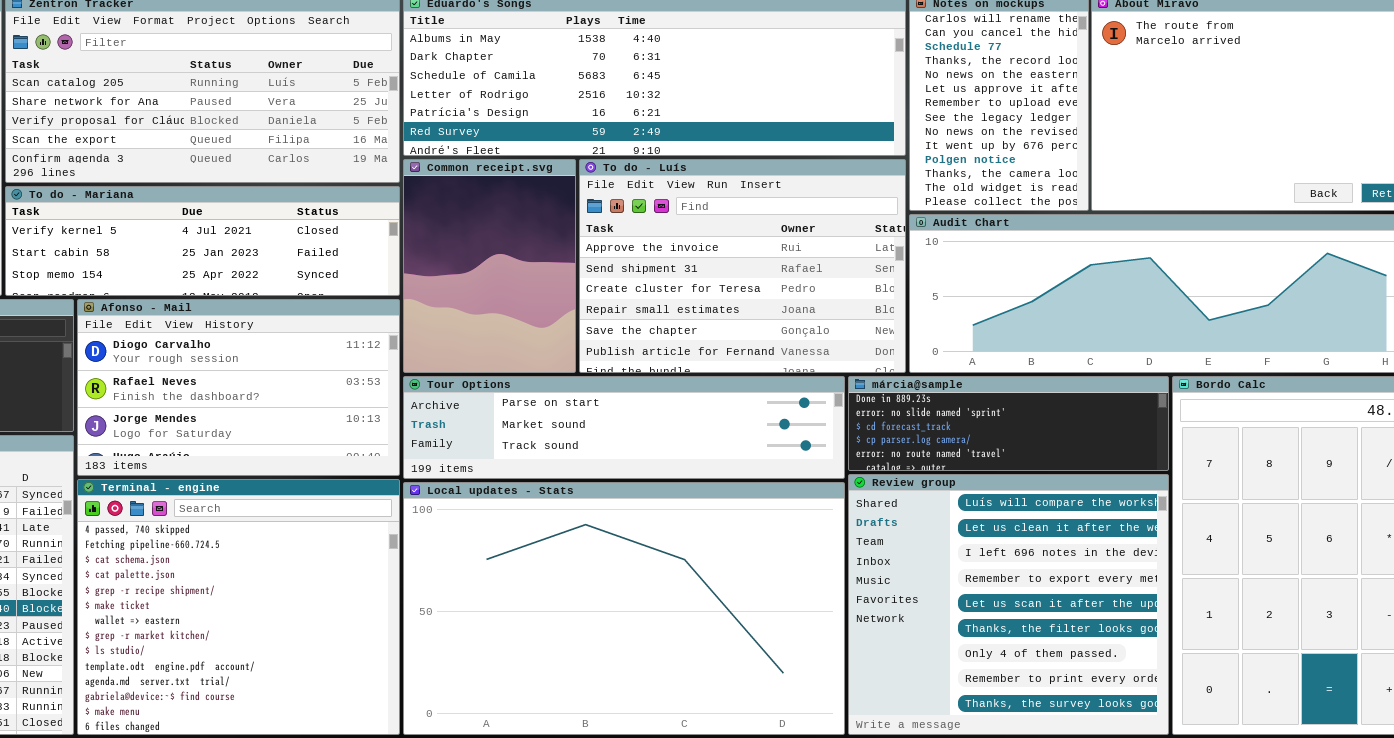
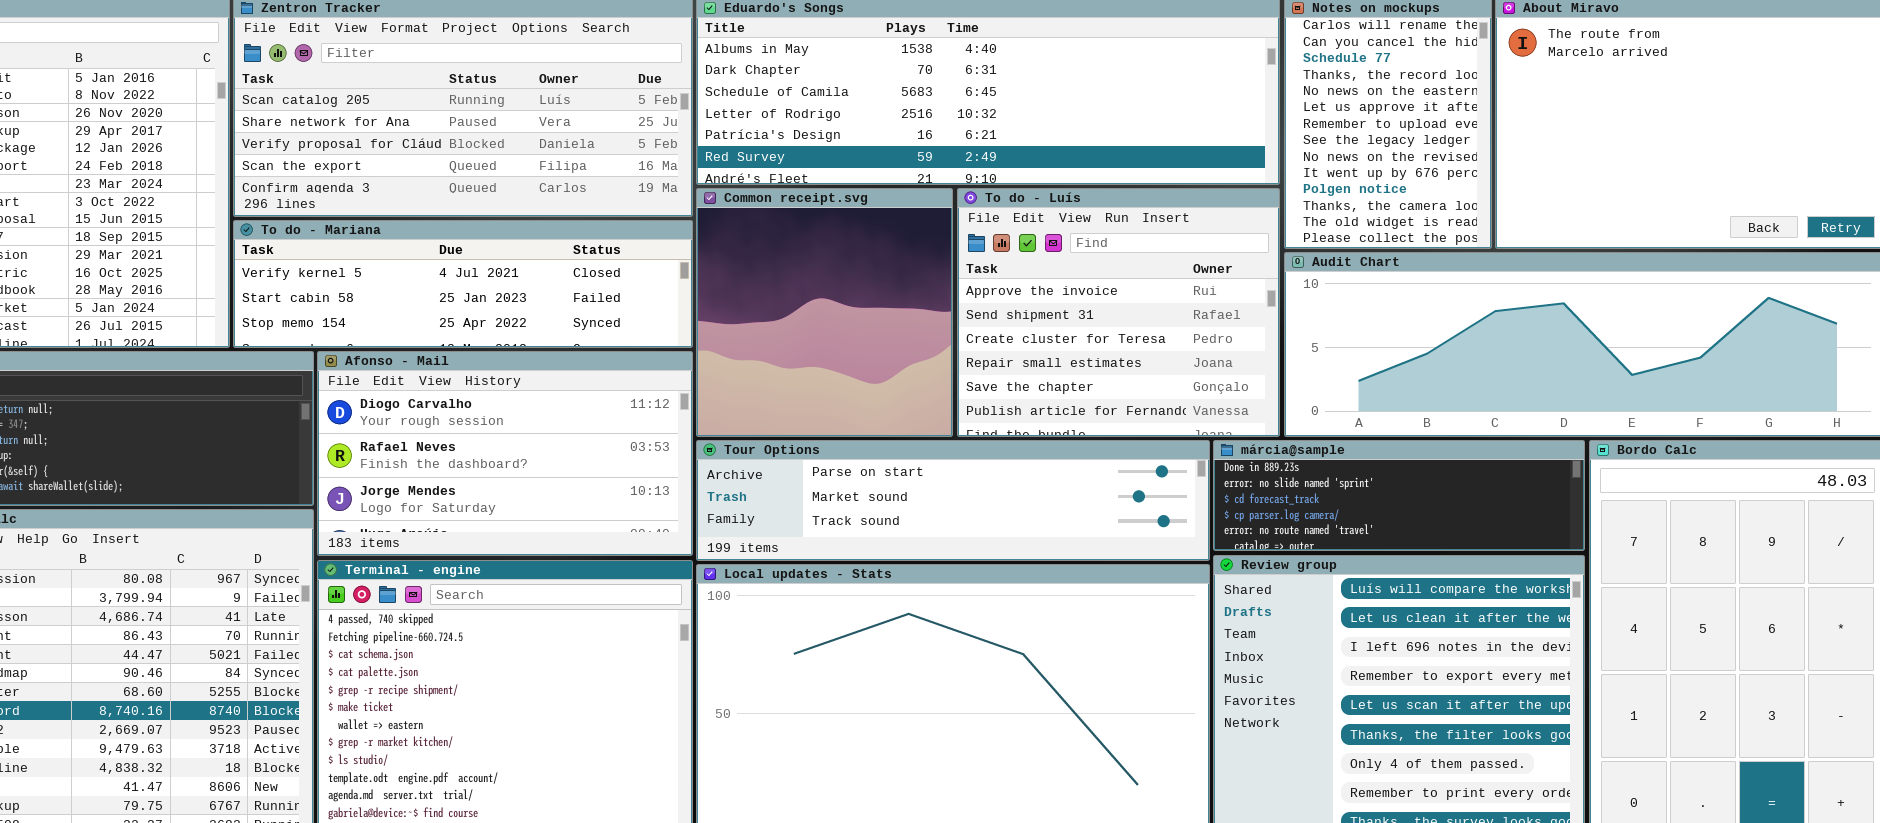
Common receipt.svg: [403,159,576,373] -> [696,188,953,437], resized
To do - Luís: [579,159,906,373] -> [957,188,1280,437], resized

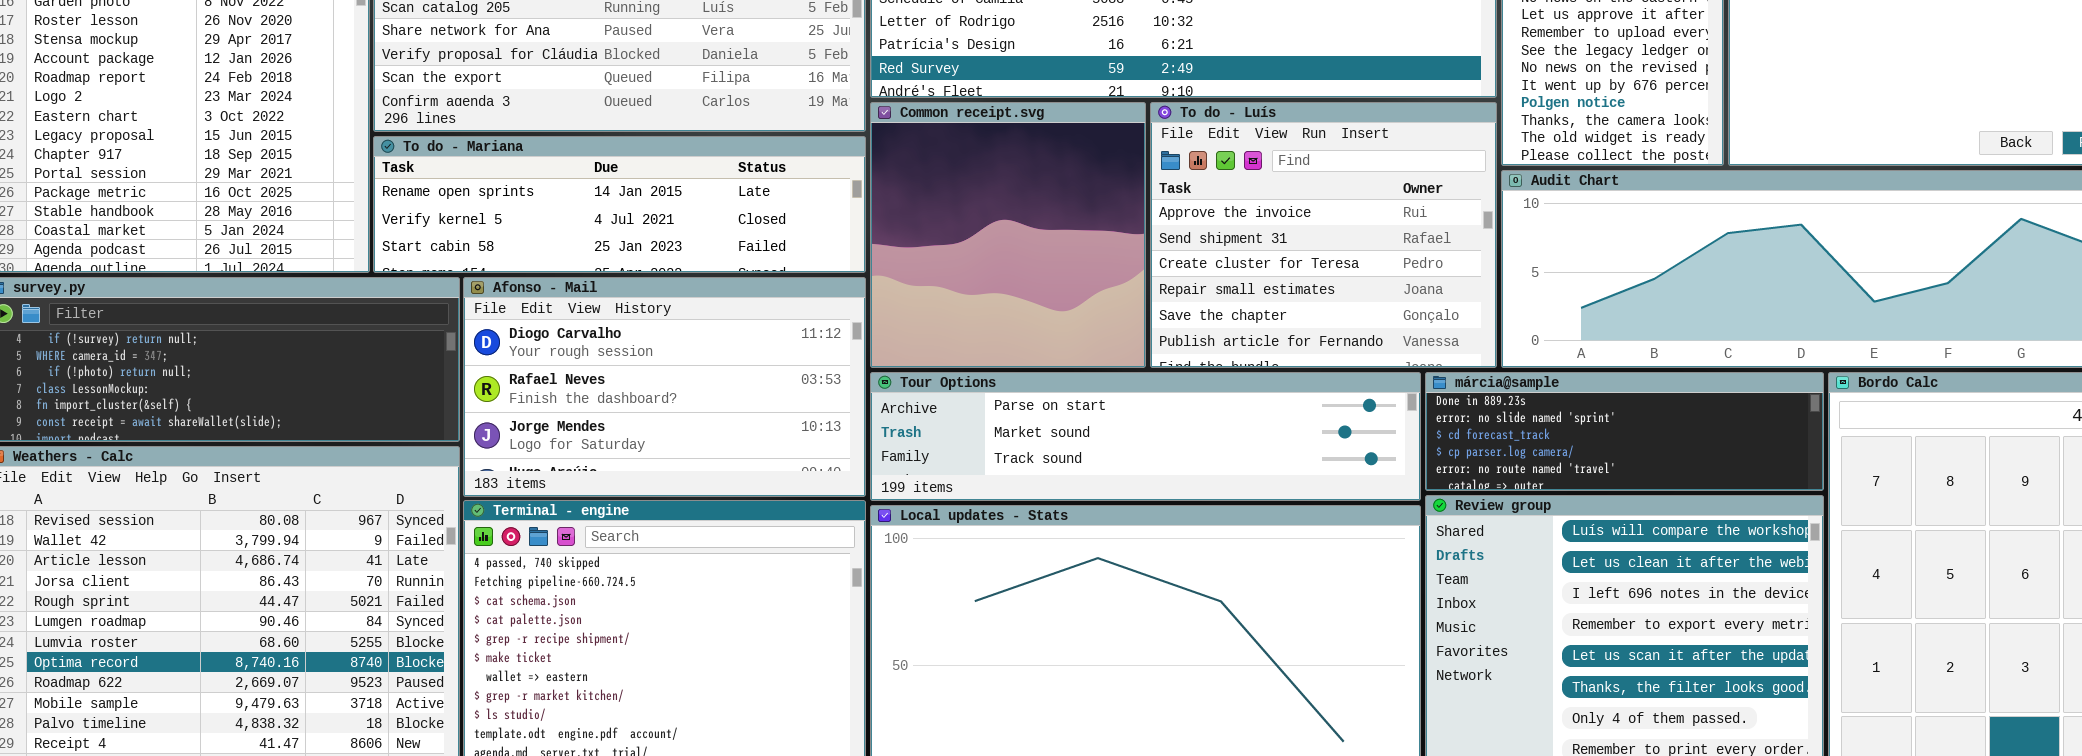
To do - Mariana: [233,220,693,348] -> [373,136,866,273], scrolled up 1 row

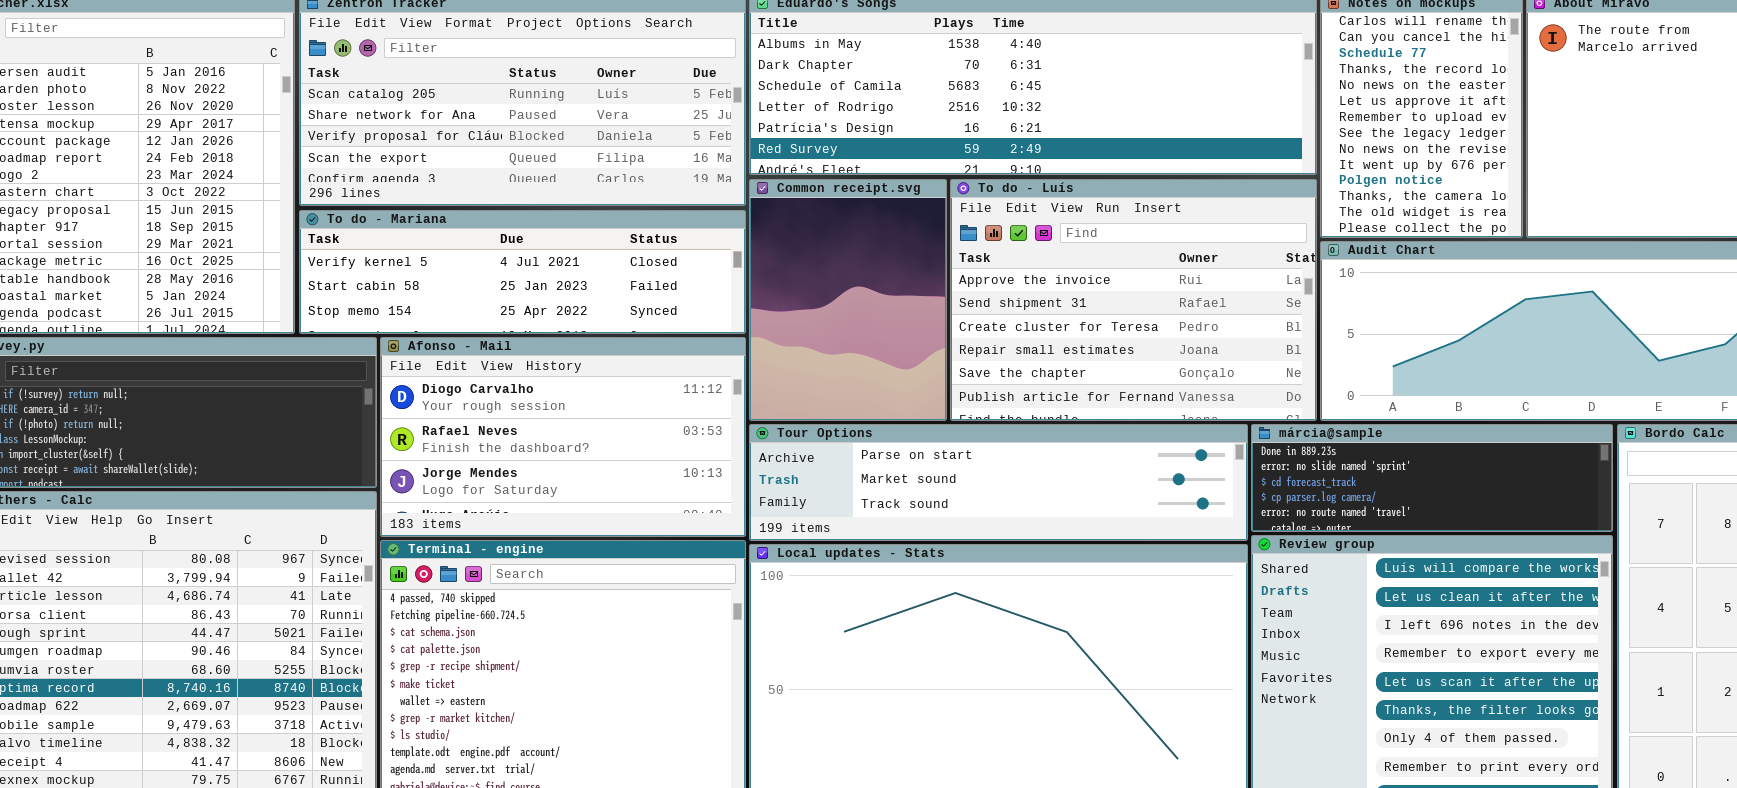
Common receipt.svg: [870,102,1146,368] -> [749,179,947,421], resized
To do - Luís: [1150,102,1497,368] -> [950,179,1317,421], resized
To do - Mariana: [373,136,866,273] -> [299,210,746,334], scrolled down 1 row

